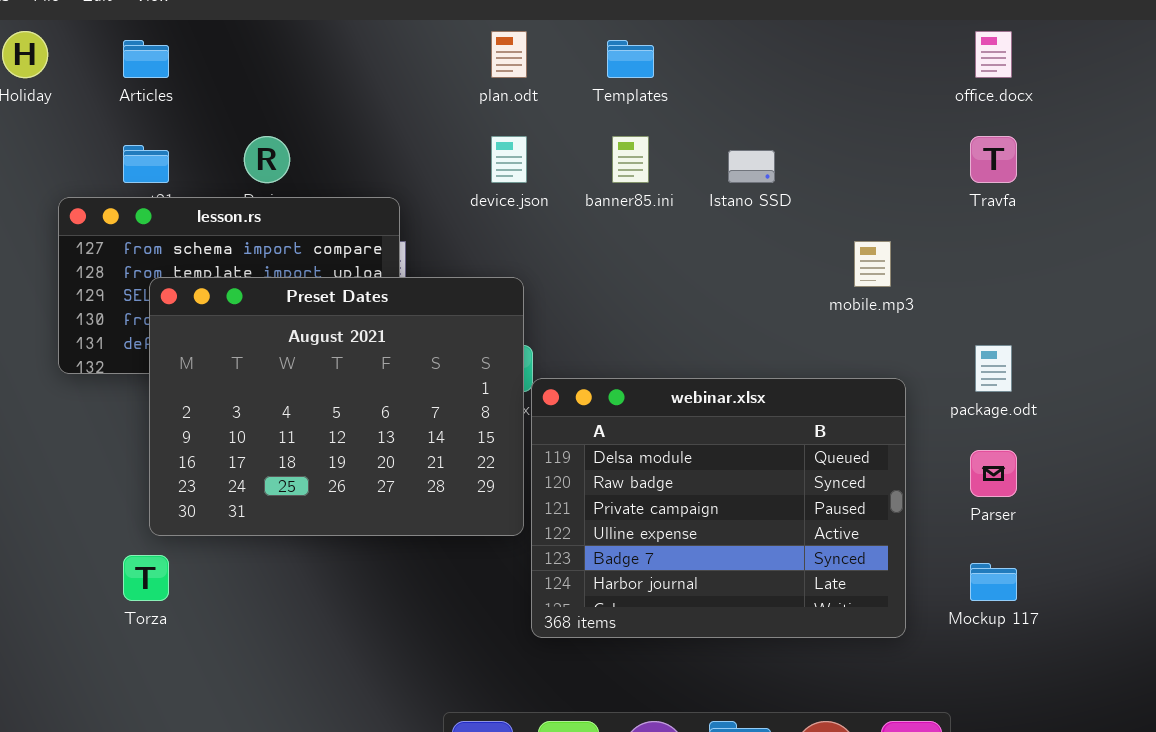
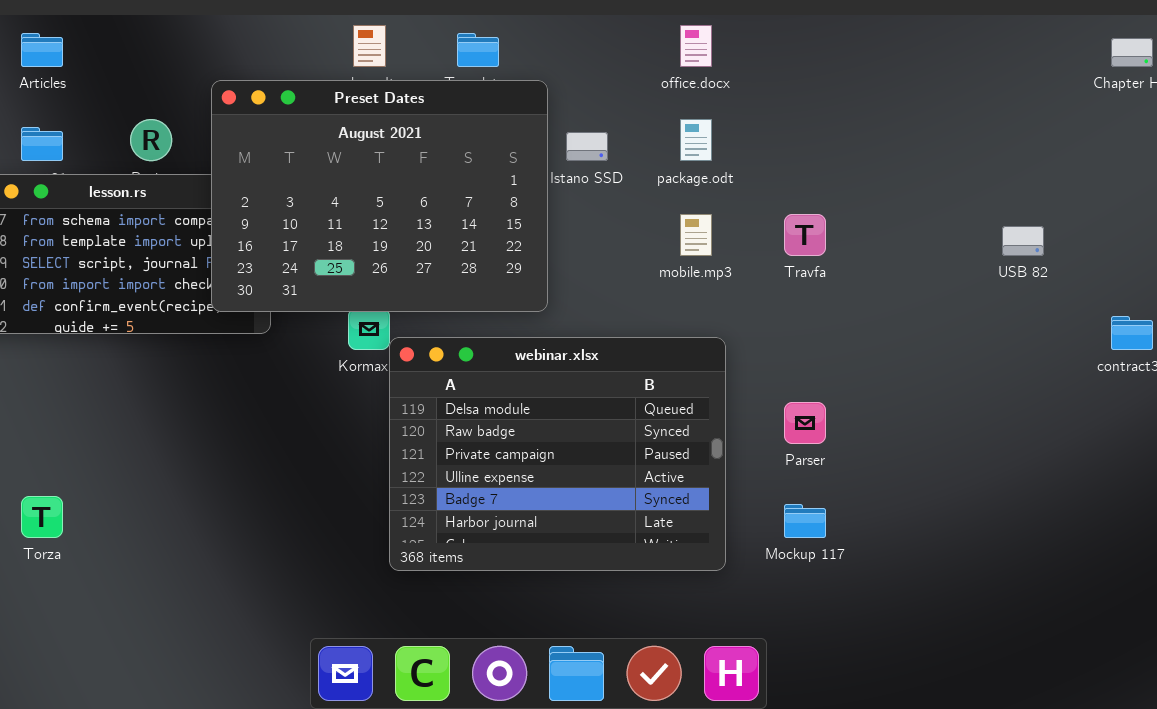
office.docx: [975,31,1012,78] -> [680,25,712,67], moved
Travfa: [970,136,1017,183] -> [784,214,826,256], moved
Preset Dates: [149,277,524,536] -> [211,80,548,312], moved
package.odt: [975,345,1012,392] -> [680,119,712,161], moved

